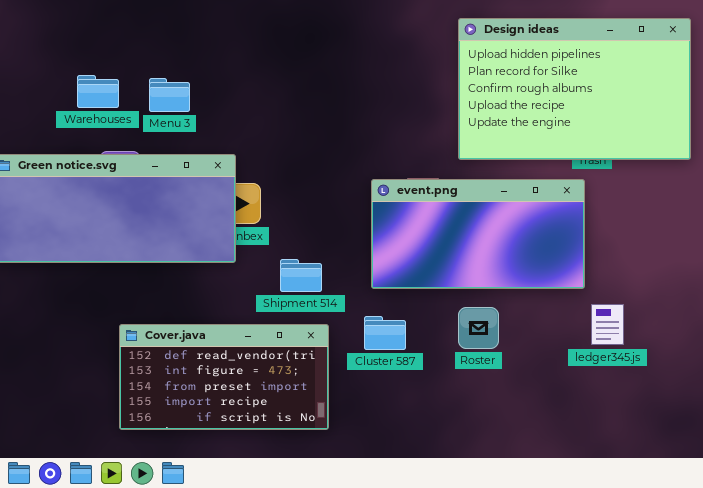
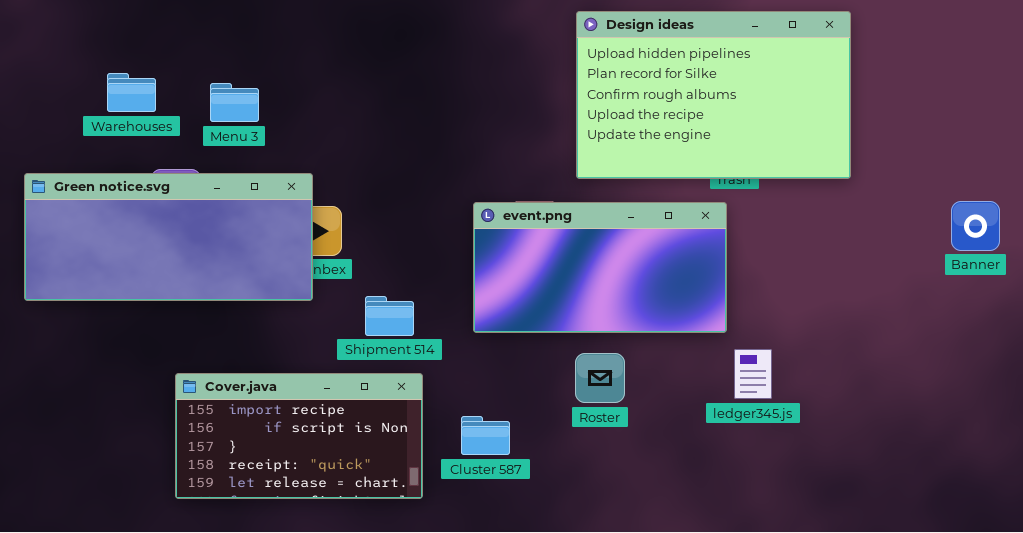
Warehouses: [77,75,119,108] -> [107,73,156,112], moved
Cluster 587: [364,316,406,350] -> [461,416,510,455], moved
Cover.java: [119,324,329,430] -> [175,373,423,499], scrolled down 3 rows

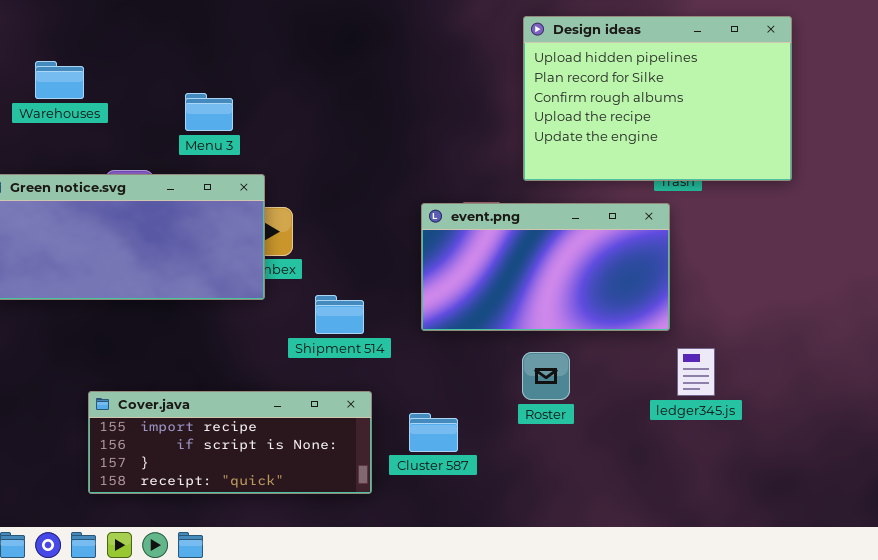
Warehouses: [107,73,156,112] -> [35,61,84,99], moved
Menu 3: [210,83,259,122] -> [185,93,233,131], moved
Cover.java: [175,373,423,499] -> [88,391,372,494], resized

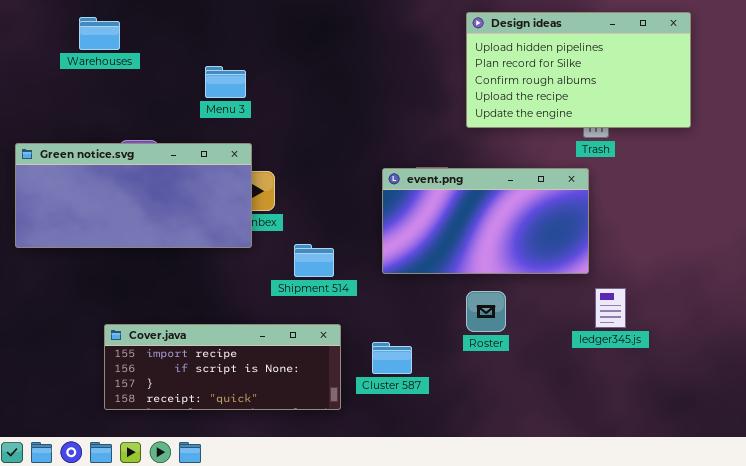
Design ideas: [523,16,792,181] -> [466,12,691,128], resized
Warehouses: [35,61,84,99] -> [79,17,120,50], moved
Menu 3: [185,93,233,131] -> [205,66,246,98], moved

